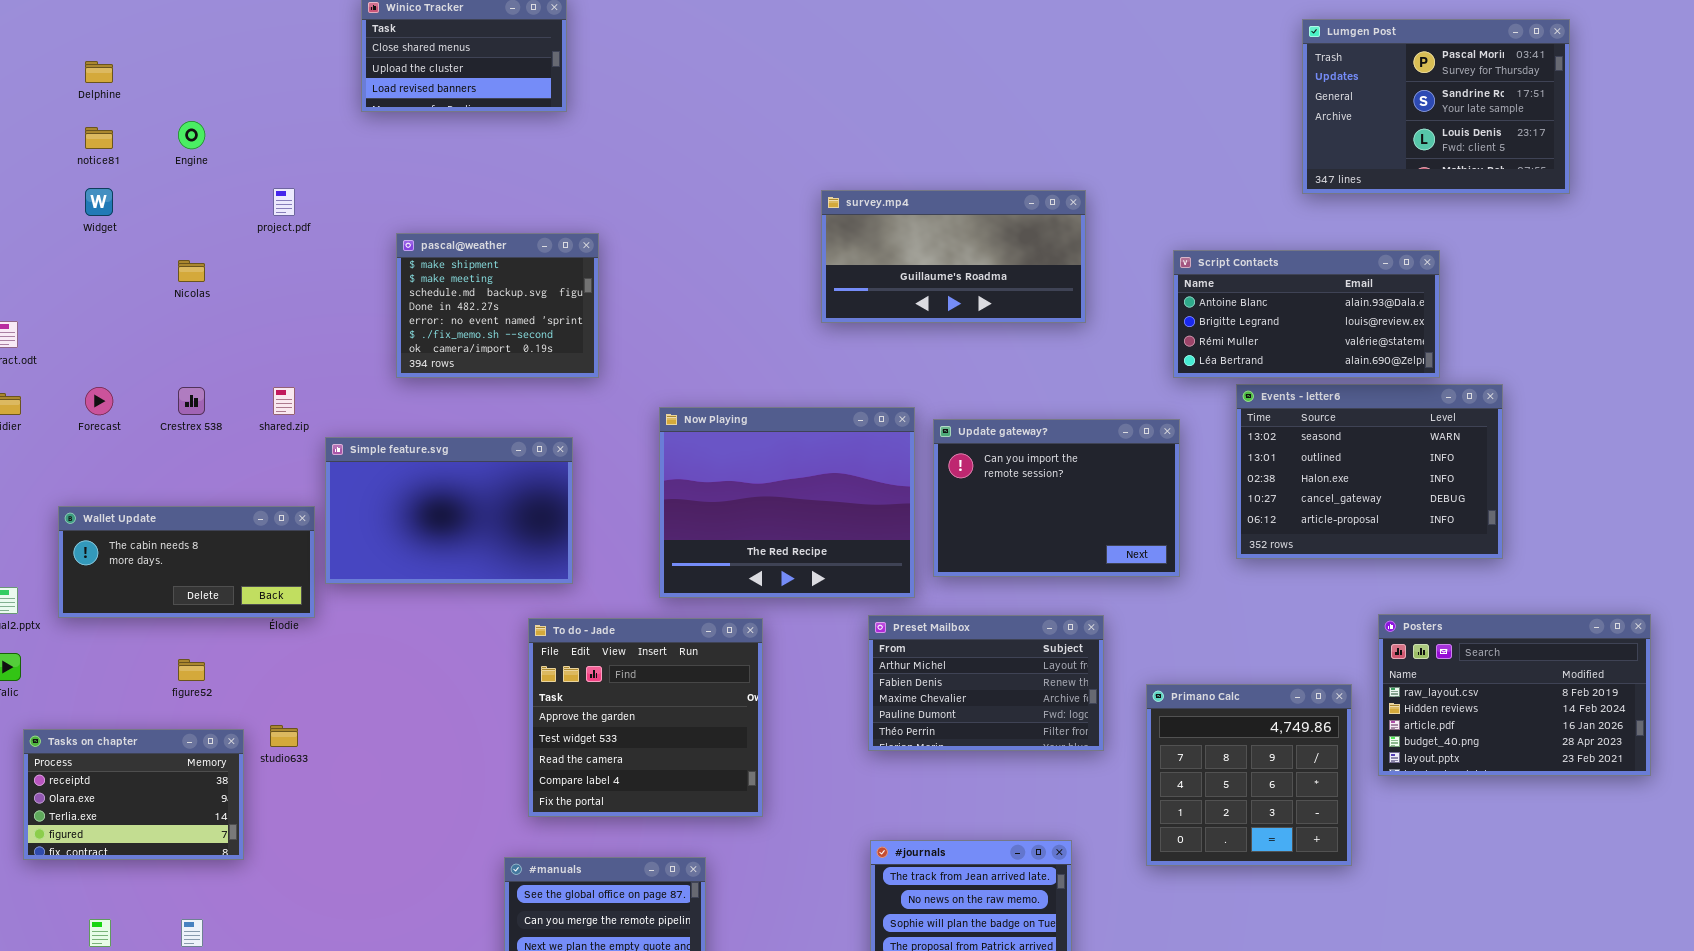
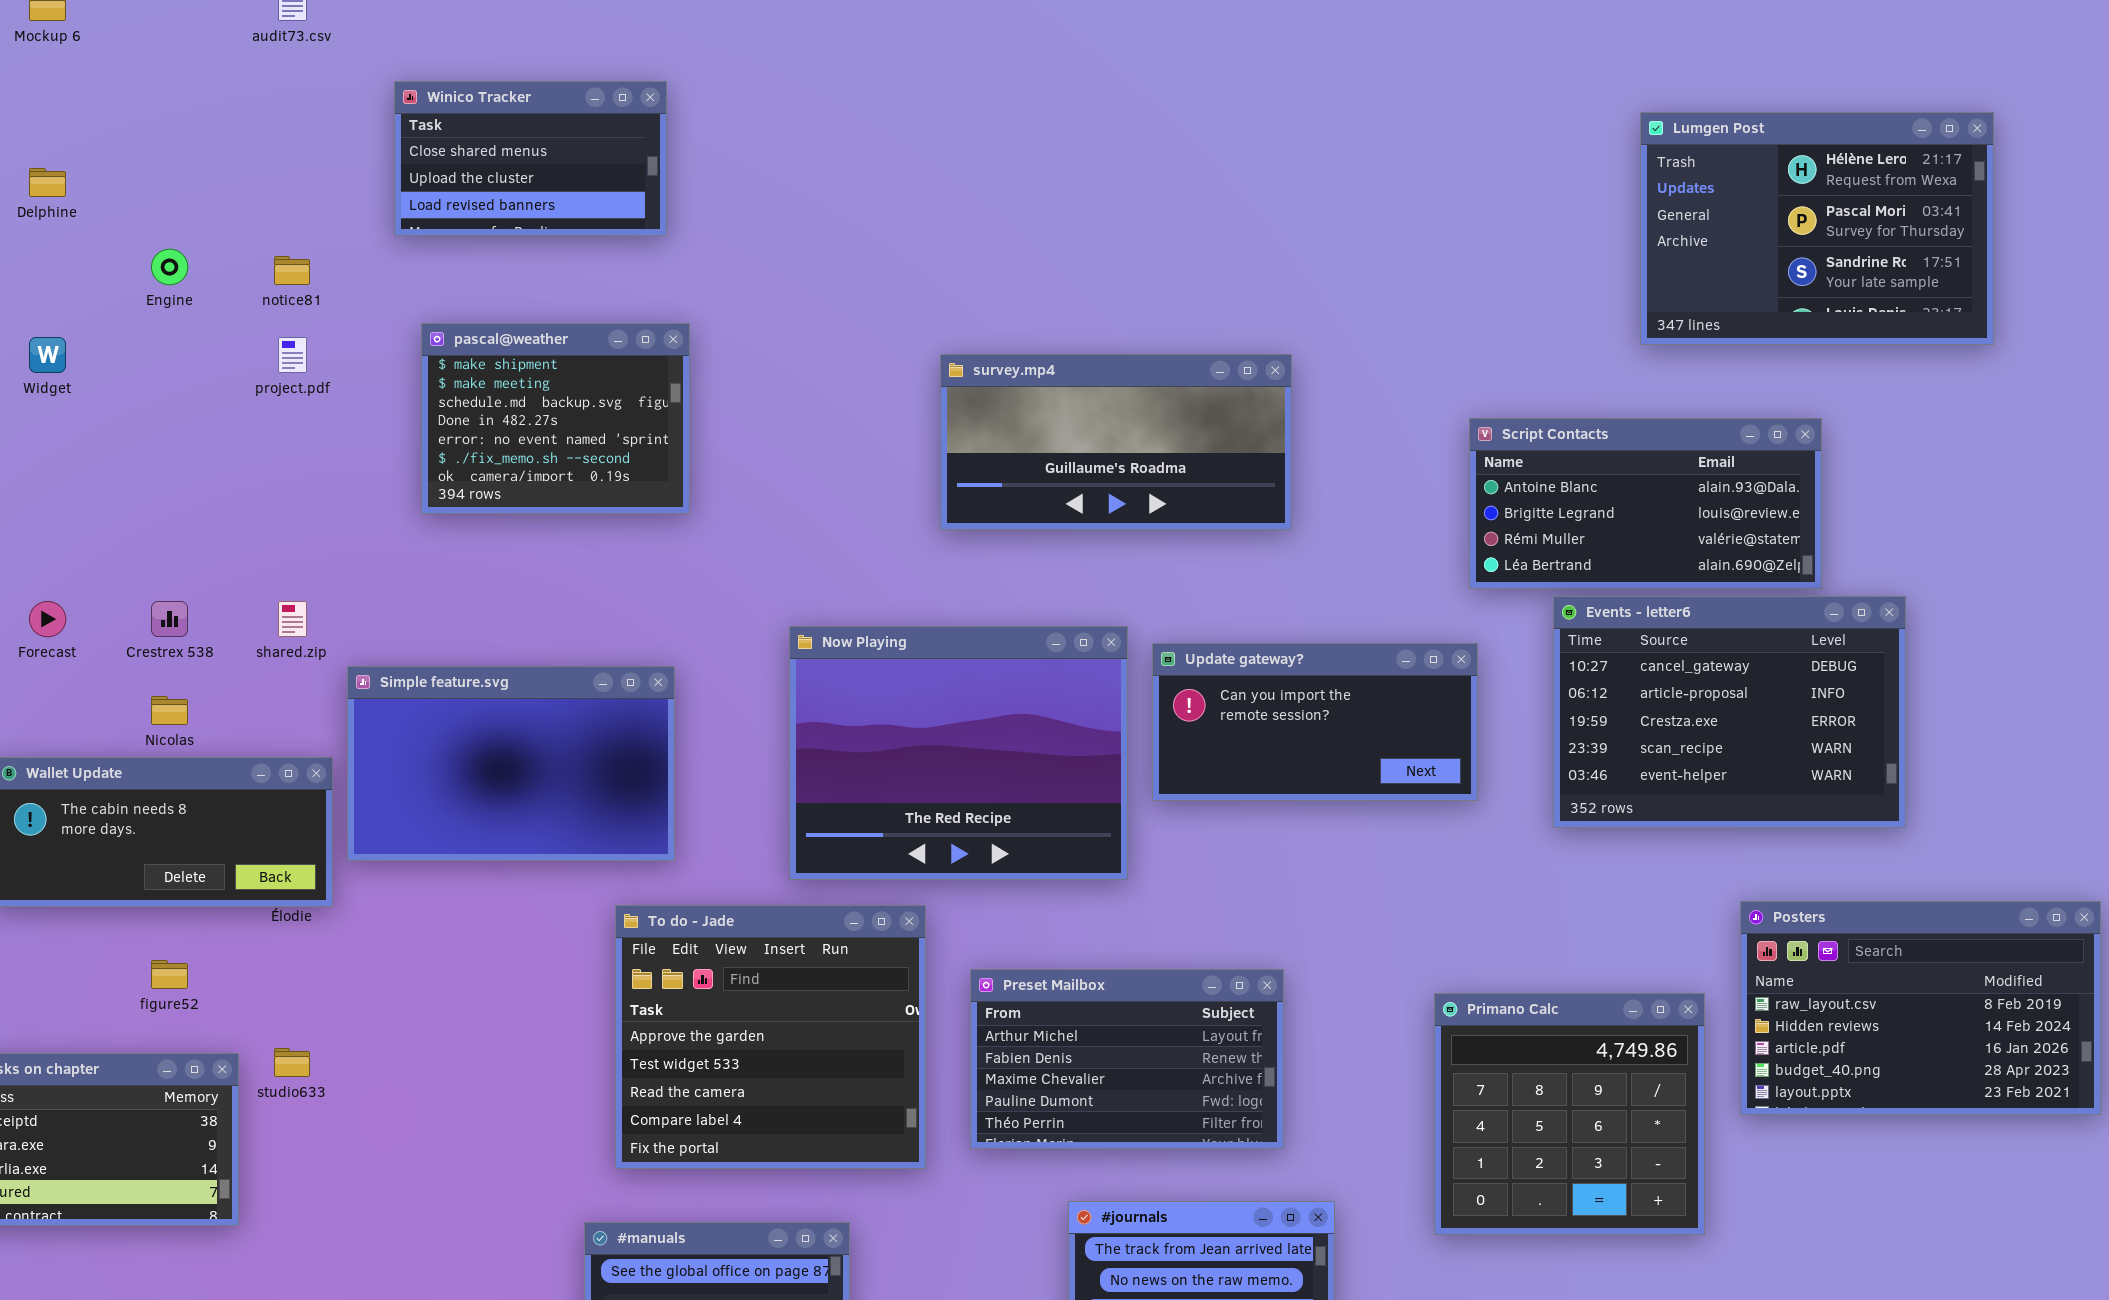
Lumgen Post: [1302,19,1570,194] -> [1640,112,1994,345], scrolled up 1 row
notice81: [85,127,113,149] -> [274,256,310,285], moved
survey.mp4: [821,190,1086,323] -> [940,354,1292,530], moved
pascal@weather: [396,233,599,378] -> [421,323,690,514], moved
Nicolas: [178,260,205,282] -> [151,696,188,725], moved
Events - letter6: [1236,384,1503,559] -> [1553,596,1906,828], scrolled down 3 rows
Update gateway?: [933,419,1180,577] -> [1152,643,1478,801], resized
Preset Mailbox: [868,615,1104,751] -> [970,969,1284,1149], moved

